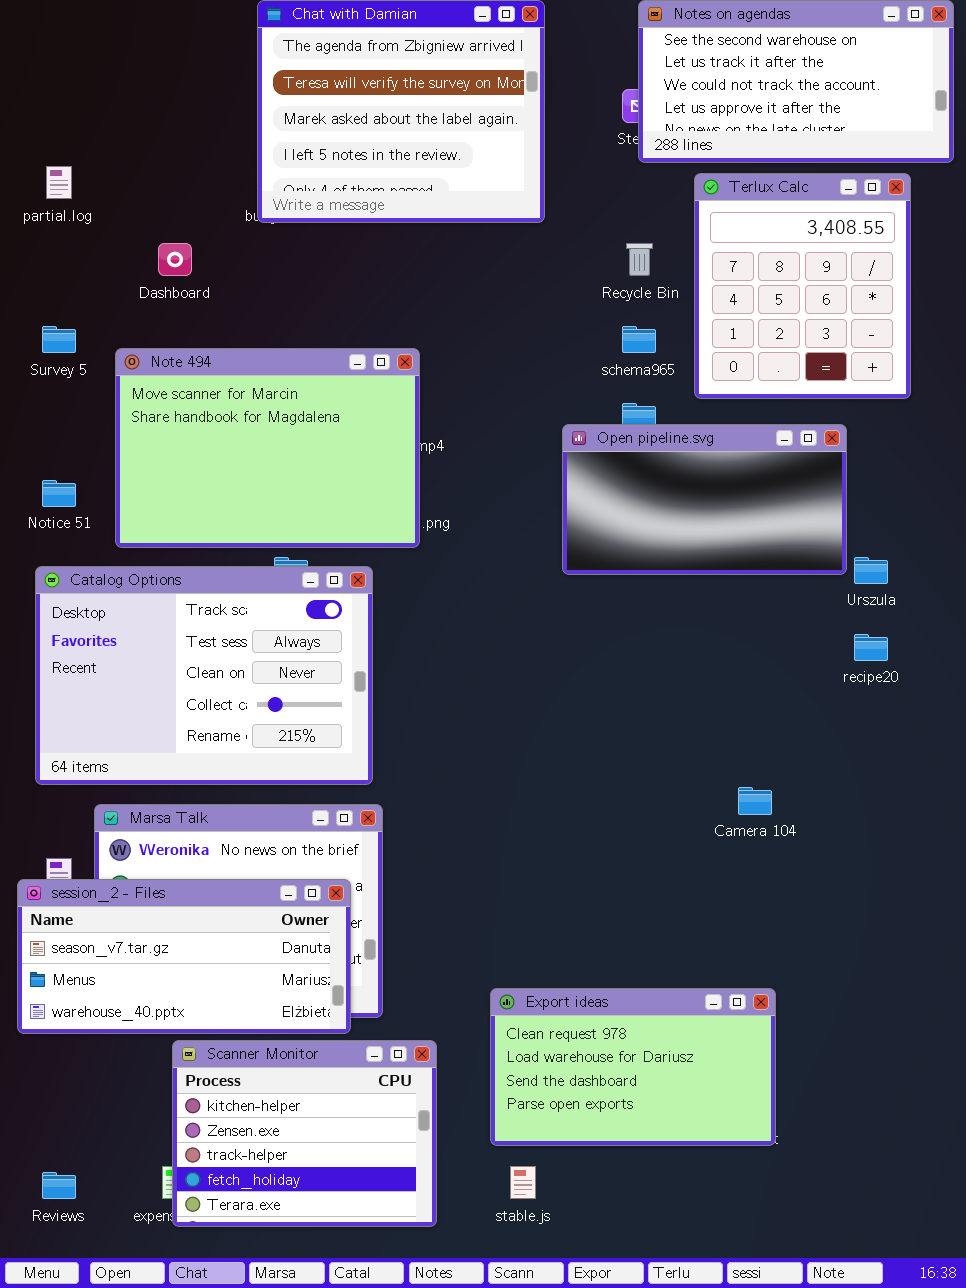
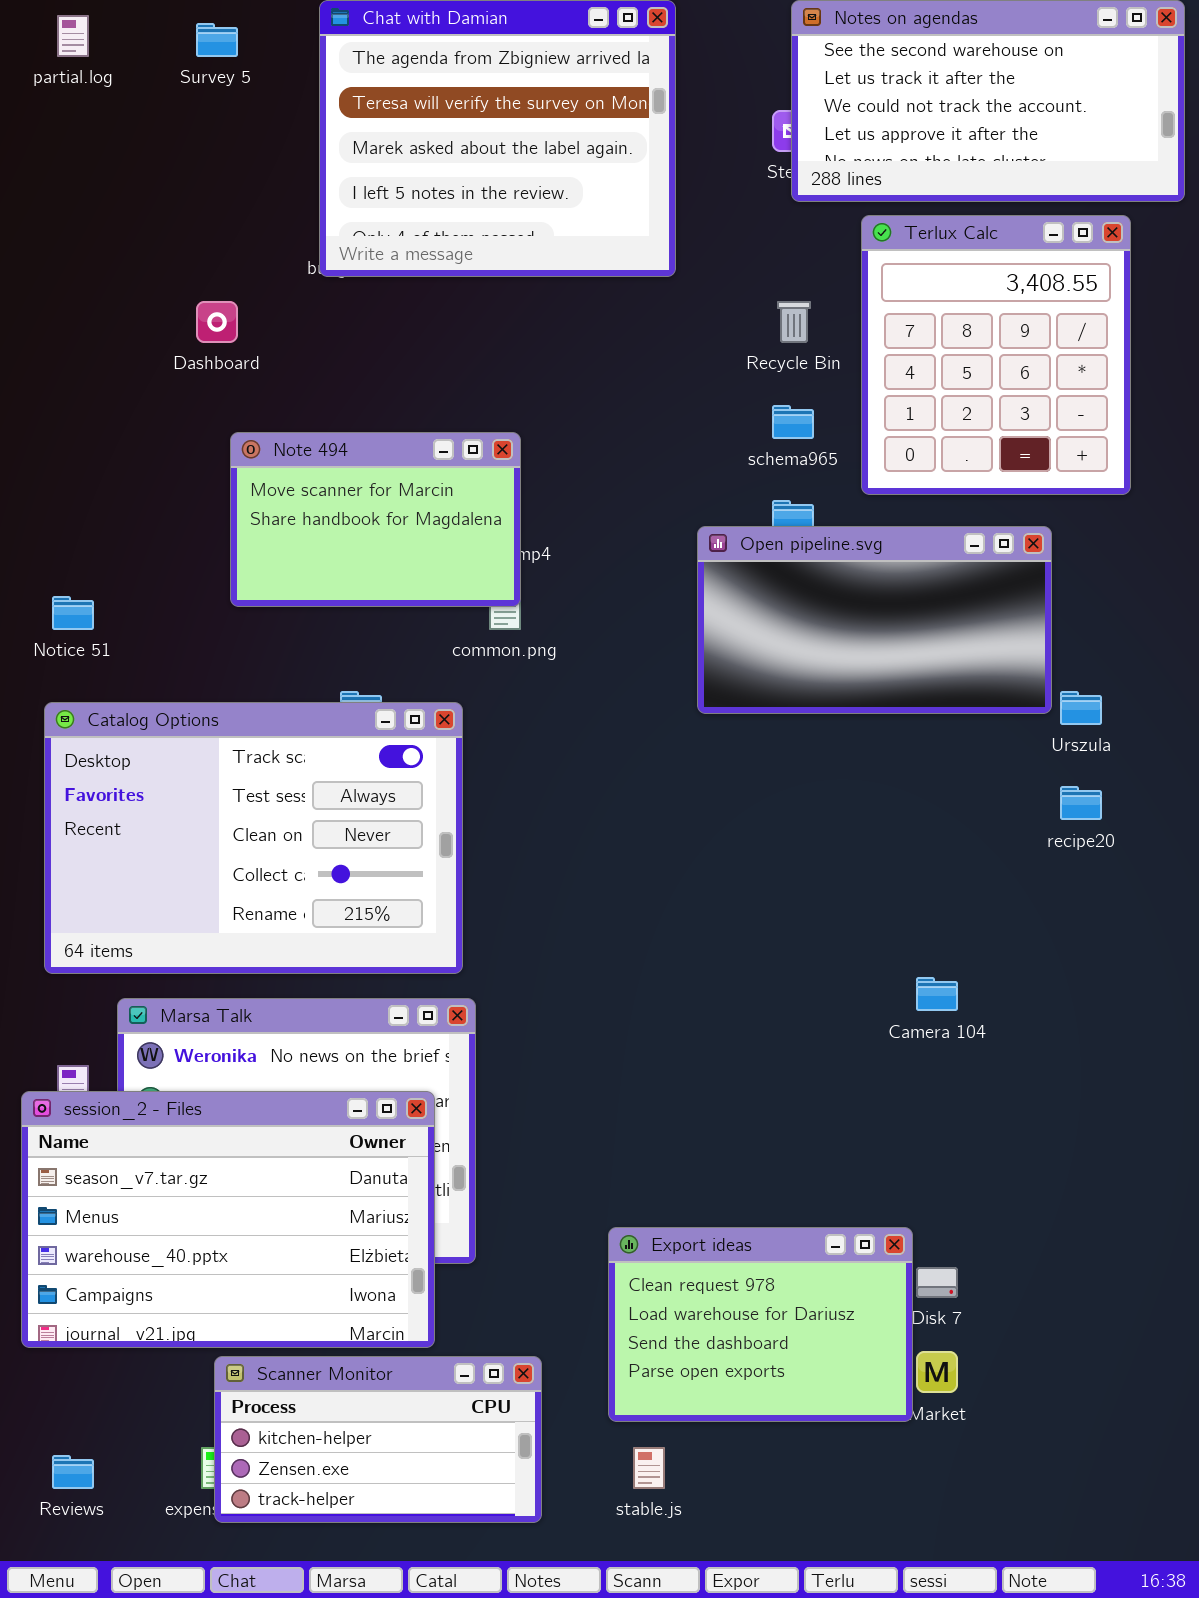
partial.log: [46,166,72,199] -> [57,15,89,57], moved
Survey 5: [42,326,76,353] -> [196,23,238,57], moved
Note 494: [115,348,420,548] -> [230,432,521,607], resized
session_2 - Files: [17,879,351,1034] -> [21,1091,435,1348], resized
Export ideas: [490,988,776,1146] -> [608,1227,913,1422], resized
Scanner Monitor: [172,1040,437,1227] -> [214,1356,542,1523], resized

